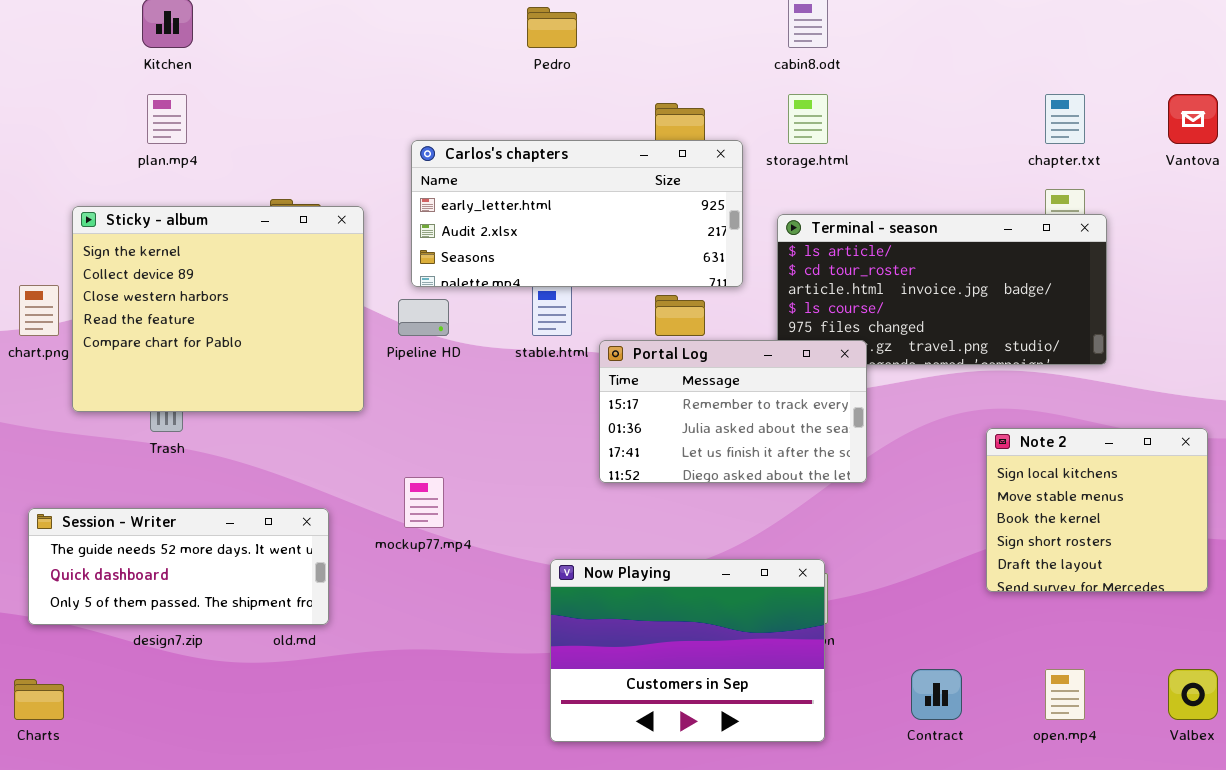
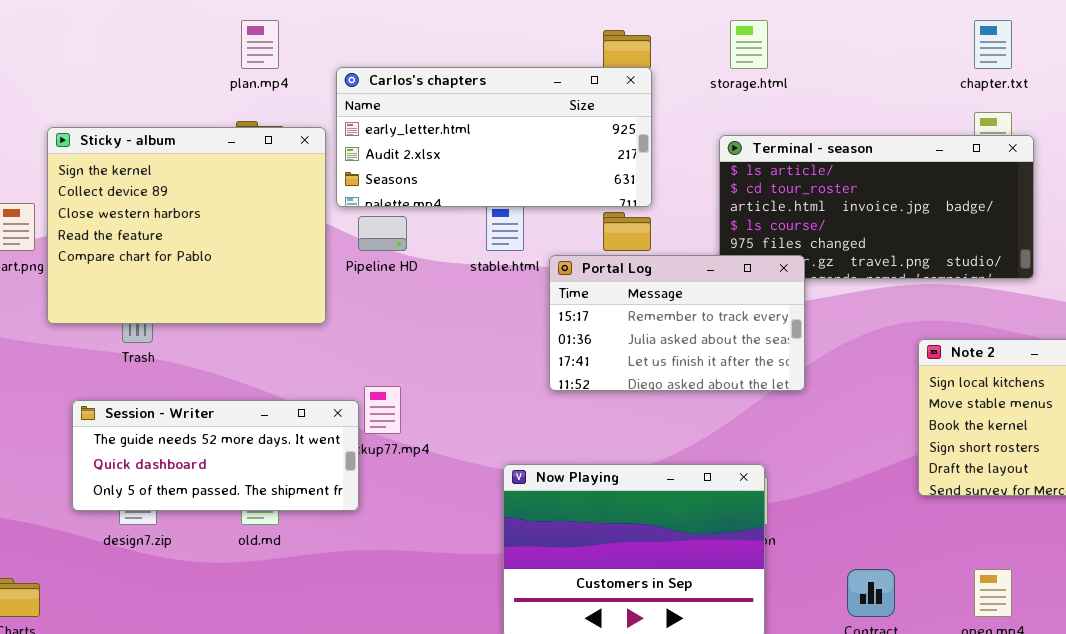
plan.mp4: [147,94,187,144] -> [241,20,279,69], moved
Carlos's chapters: [411,140,743,287] -> [336,67,652,207], moved
Session - Writer: [28,508,329,625] -> [72,400,359,511], moved

